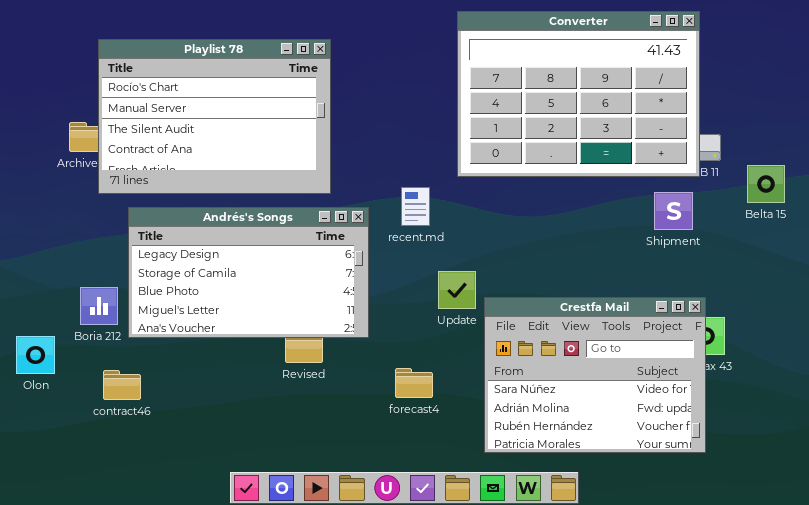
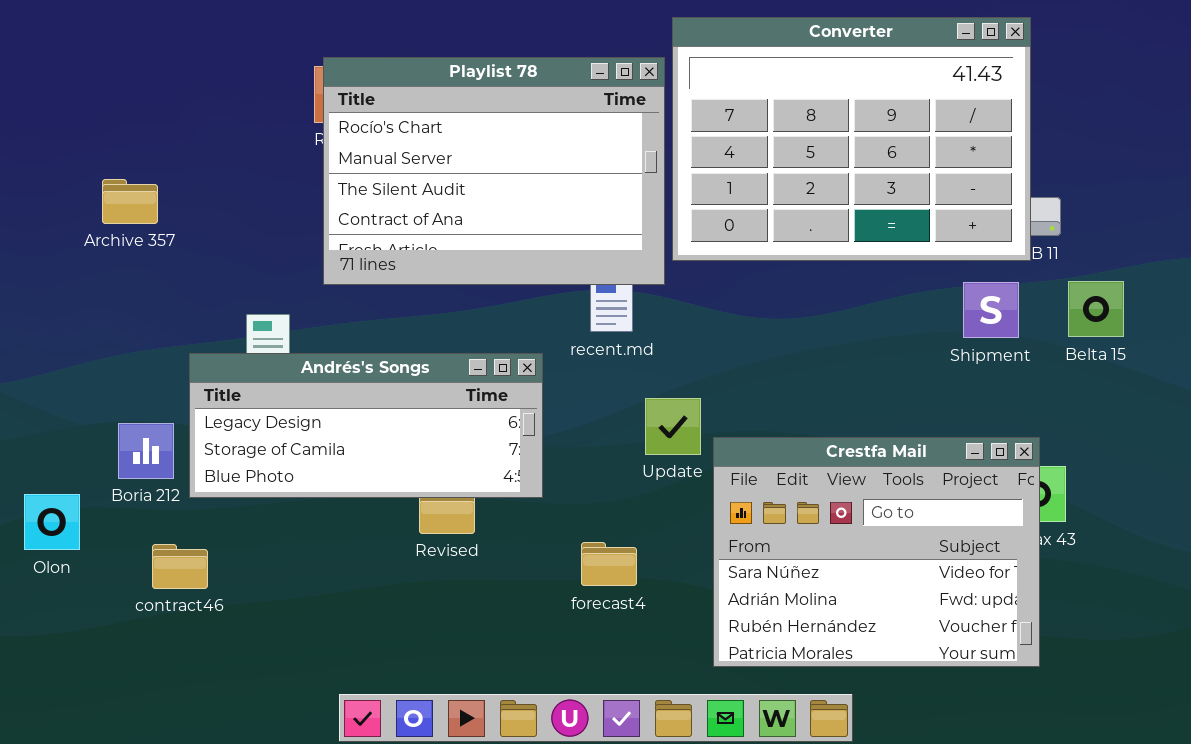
Playlist 78: [98,39,331,194] -> [323,57,665,285], moved
Belta 15: [747,165,785,203] -> [1068,281,1124,337], moved
Andrés's Songs: [128,207,369,338] -> [189,353,543,498], resized

